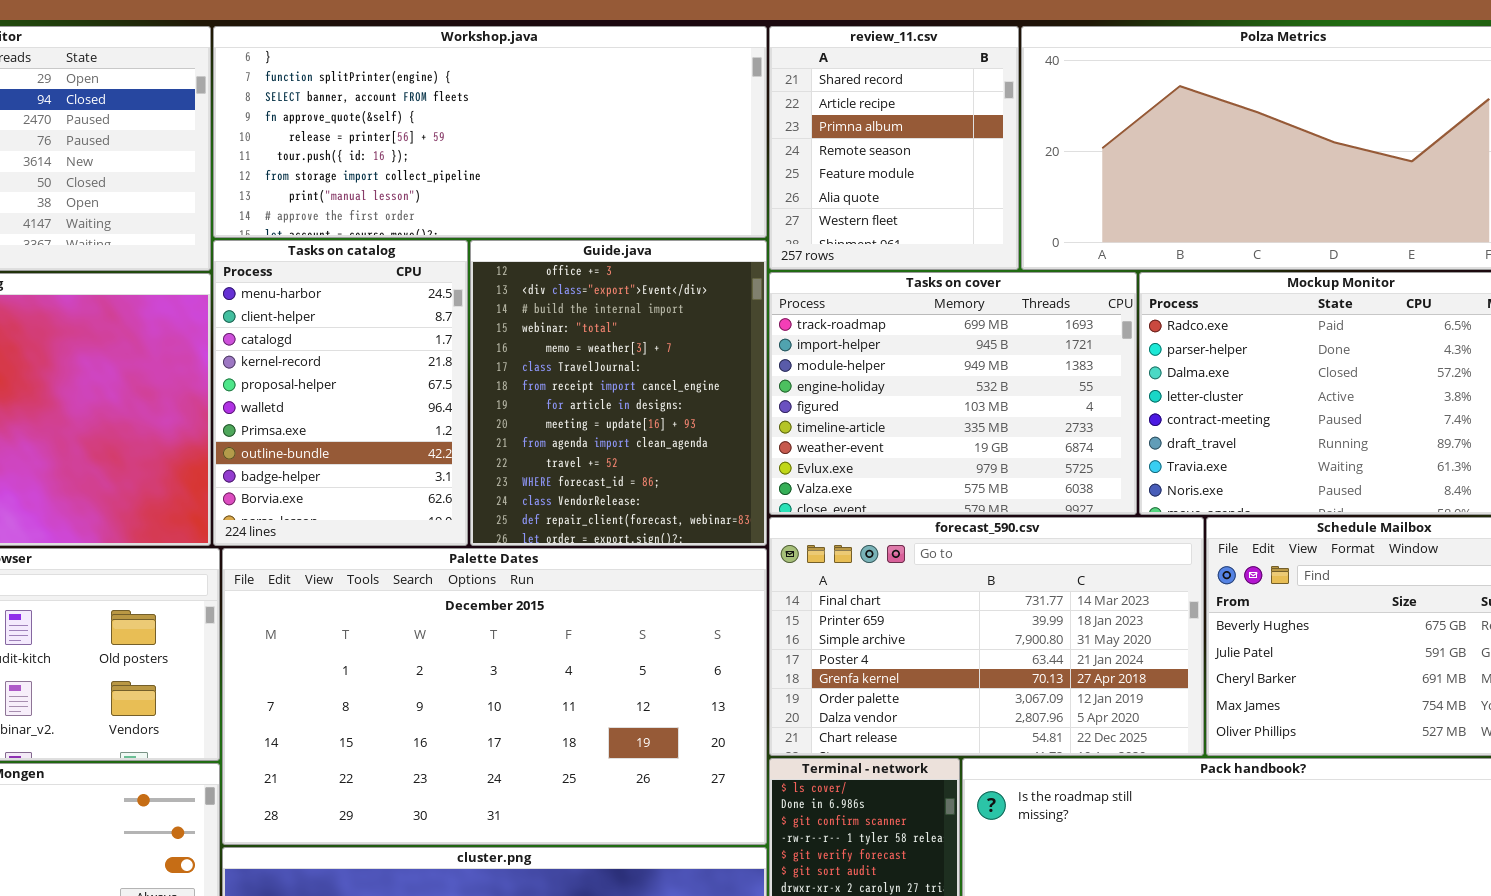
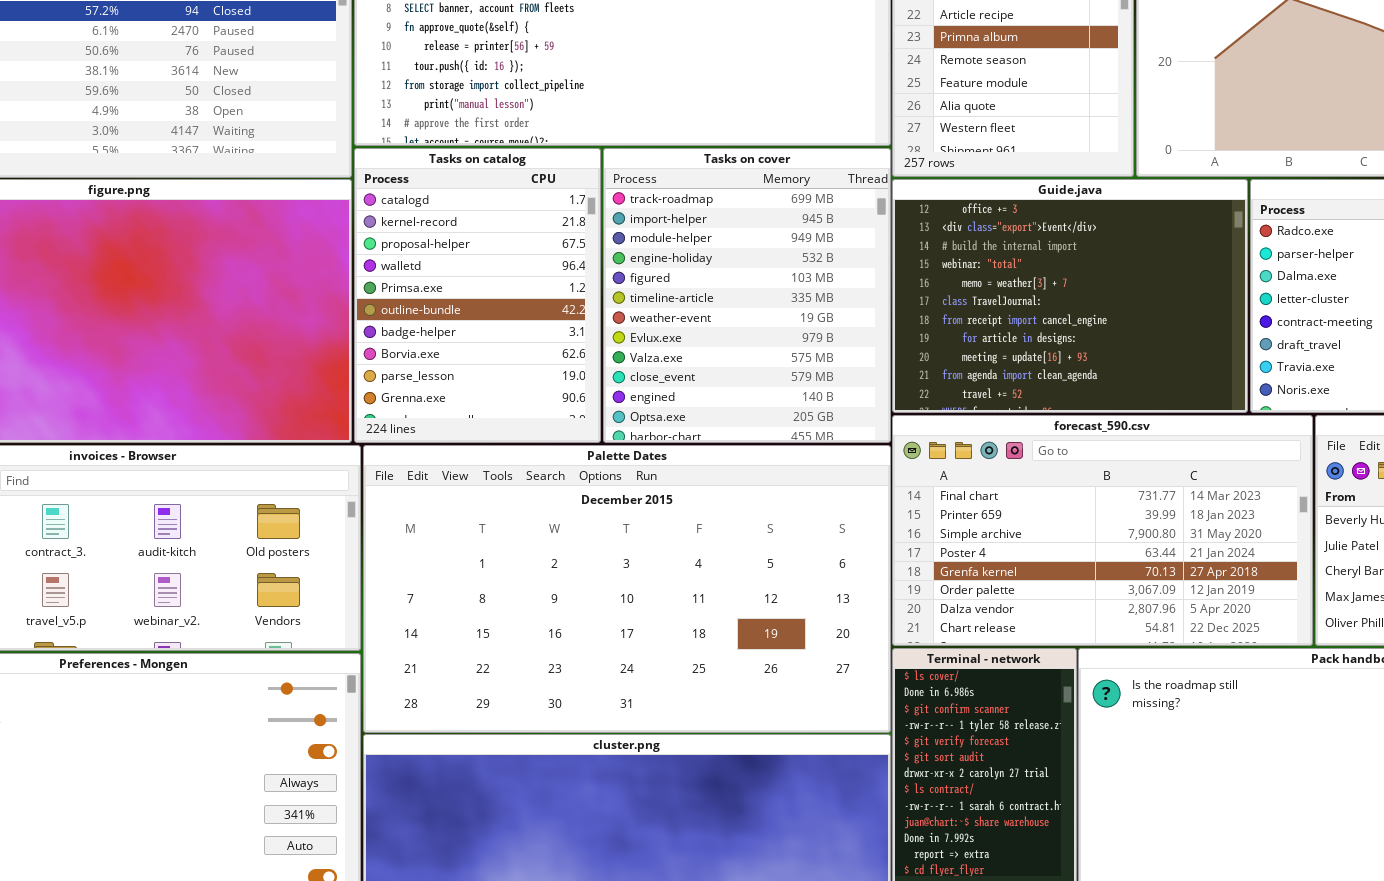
Tasks on catalog: [213,240,468,546] -> [354,148,601,443], scrolled down 2 rows
Guide.java: [470,240,767,546] -> [892,179,1248,413], moved, resized
Tasks on cover: [769,272,1137,515] -> [603,148,891,443], moved, resized

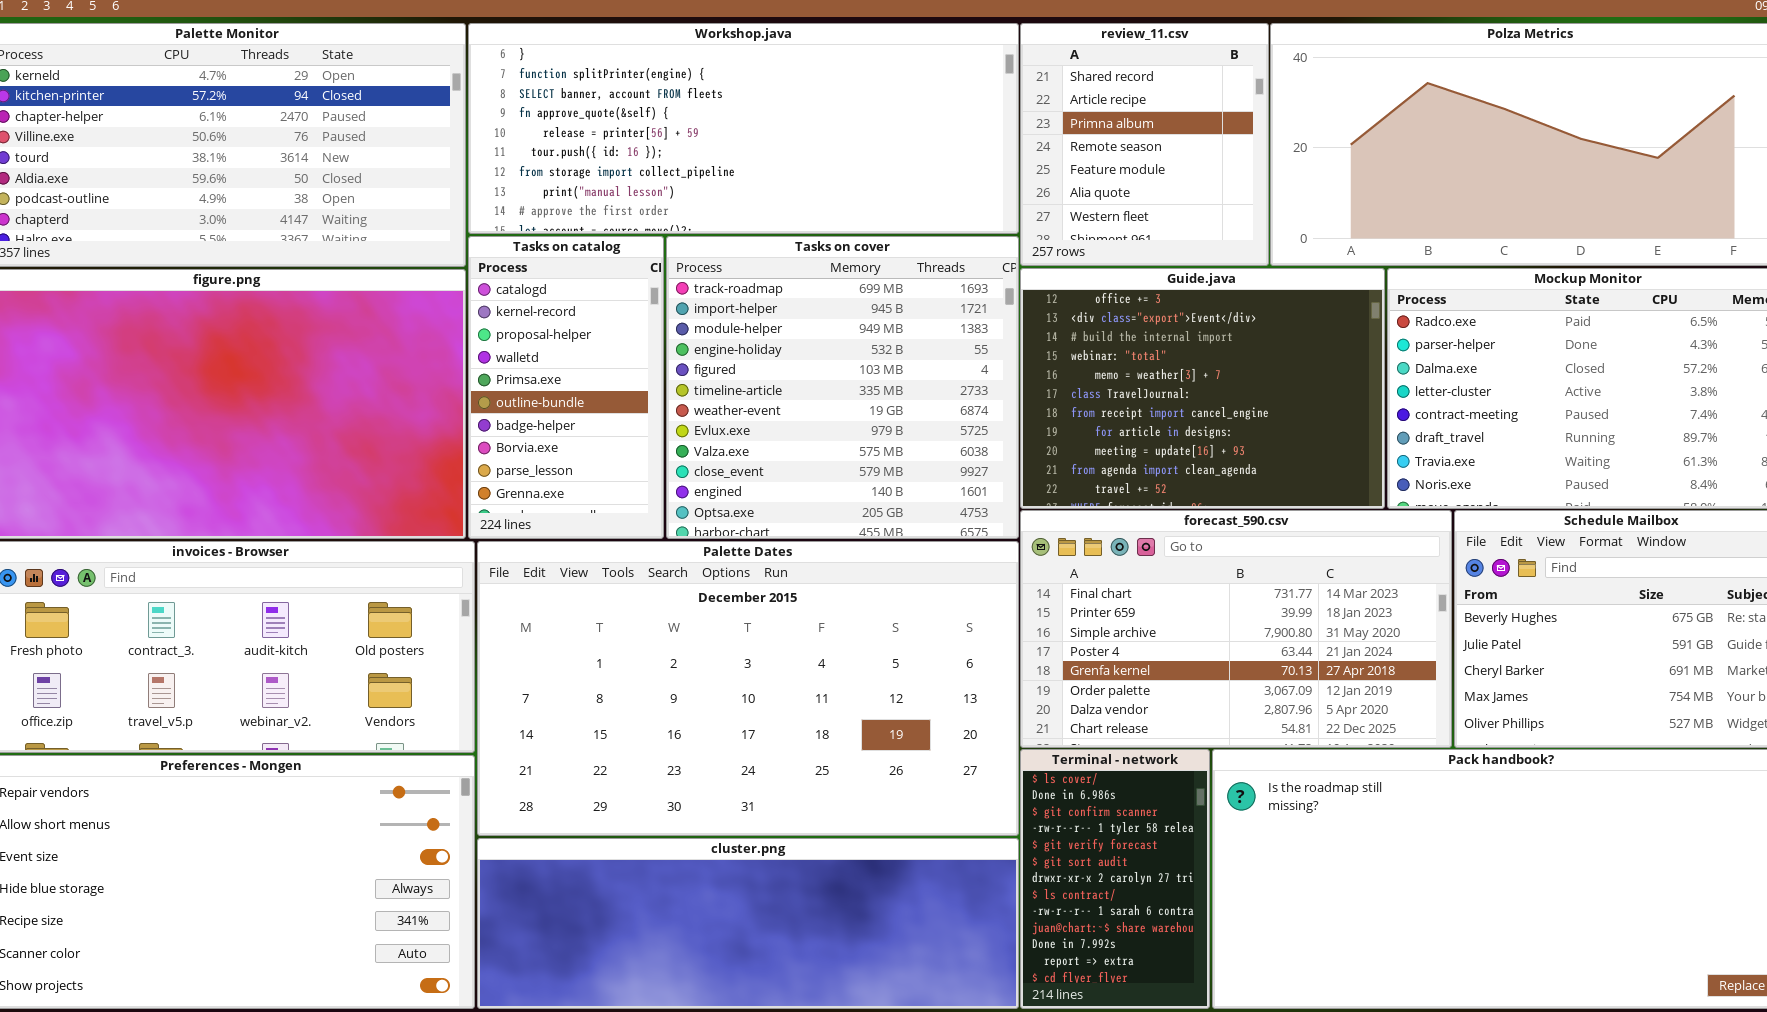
Tasks on catalog: [354,148,601,443] -> [468,236,664,539], resized
Tasks on cover: [603,148,891,443] -> [666,236,1019,539], resized

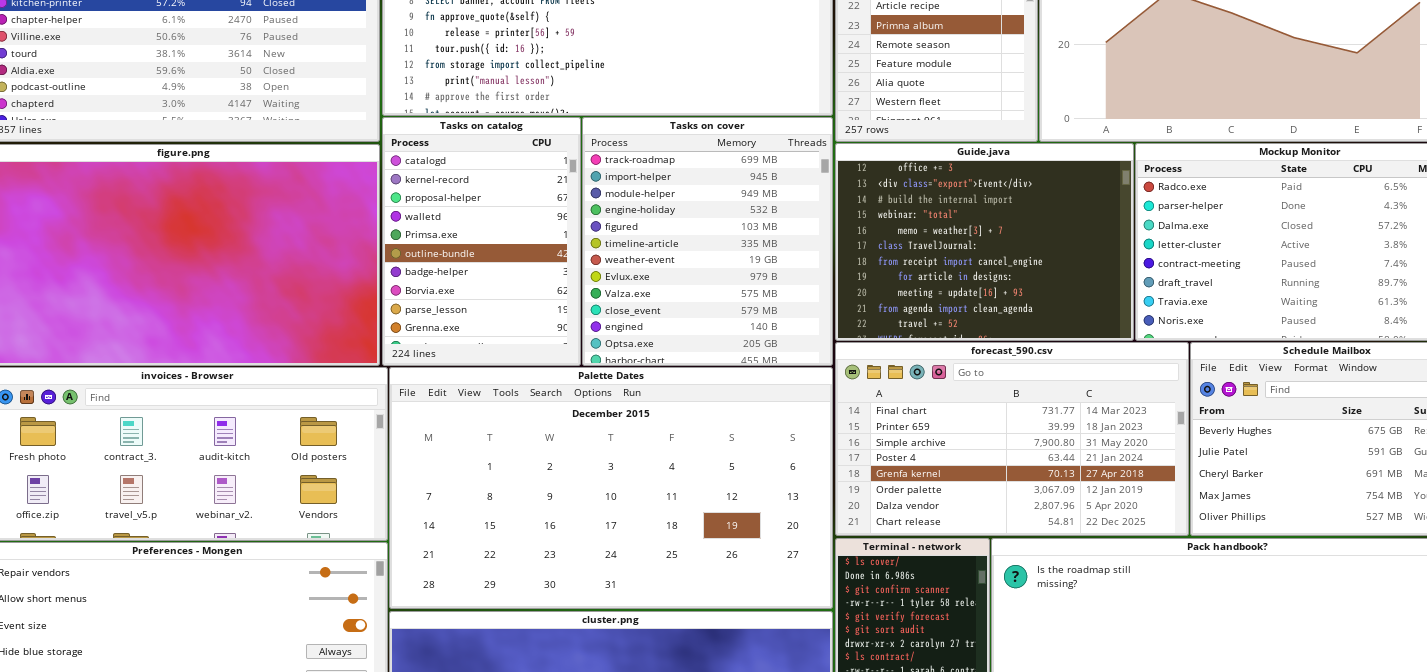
Tasks on catalog: [468,236,664,539] -> [382,117,581,366], resized
Tasks on cover: [666,236,1019,539] -> [582,117,833,366], resized

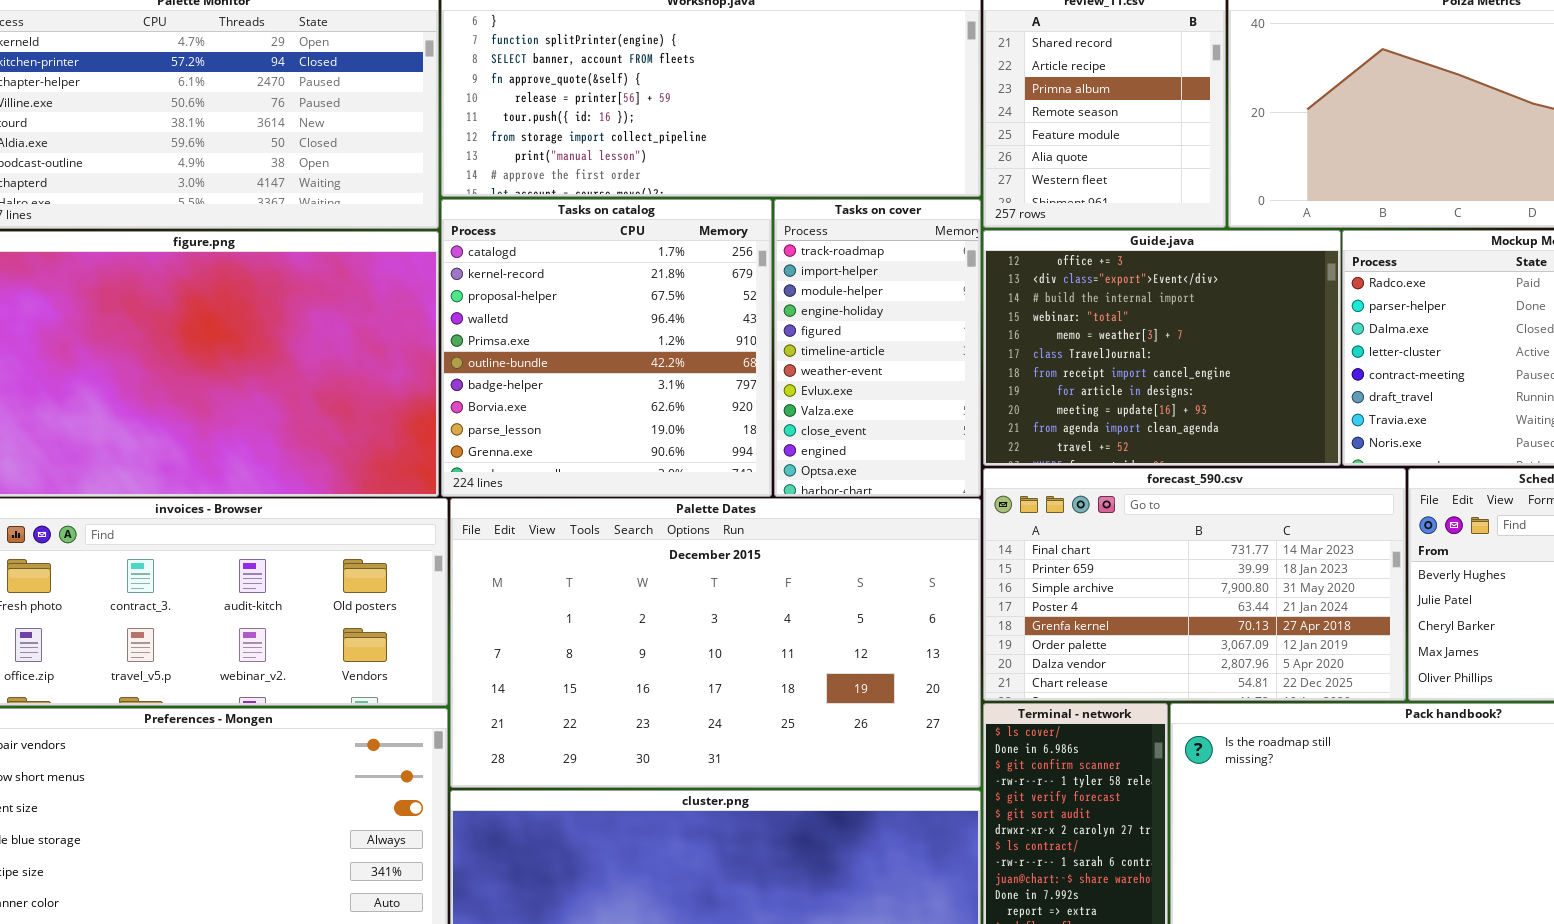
Tasks on catalog: [382,117,581,366] -> [441,199,772,497], resized
Tasks on cover: [582,117,833,366] -> [774,199,981,497], resized

